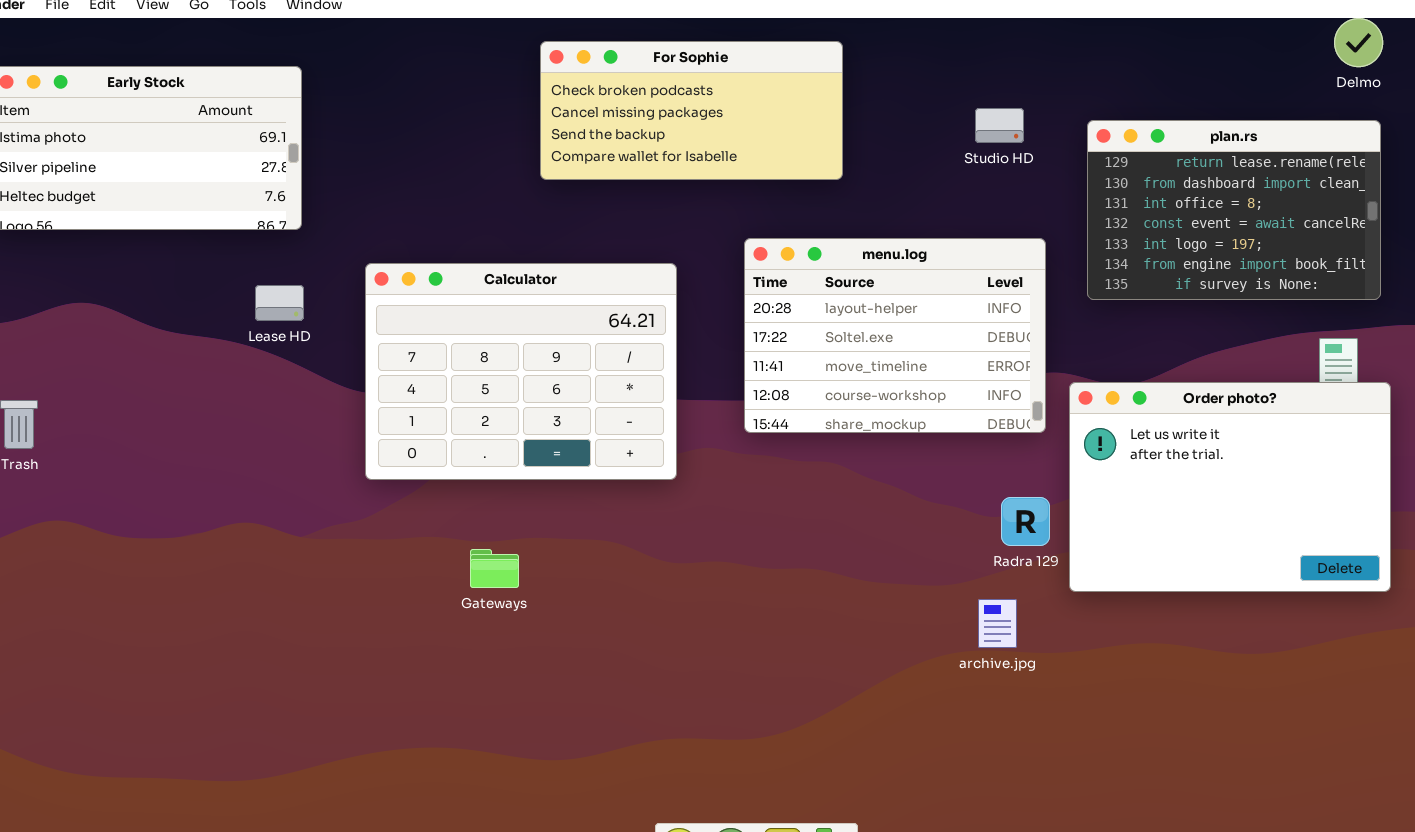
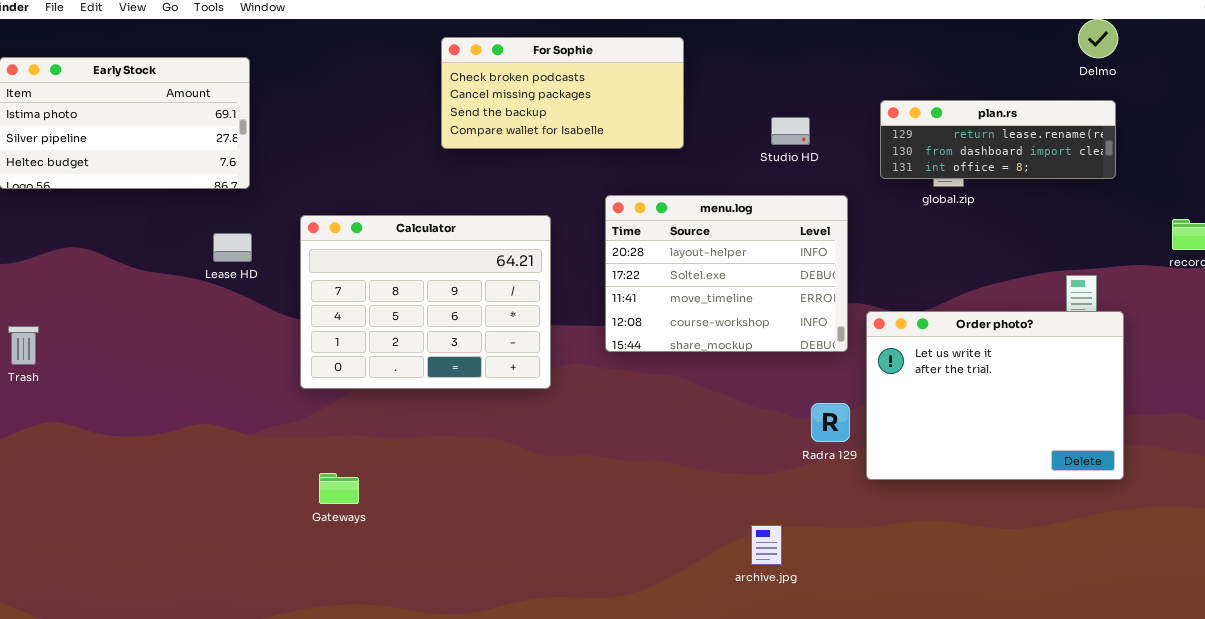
Studio HD: [975,108,1024,143] -> [771,117,810,145], moved
plan.rs: [1087,120,1381,300] -> [880,100,1116,179], resized
Gateways: [470,549,519,588] -> [319,473,359,504], moved
archive.jpg: [978,599,1017,648] -> [751,525,782,565], moved

